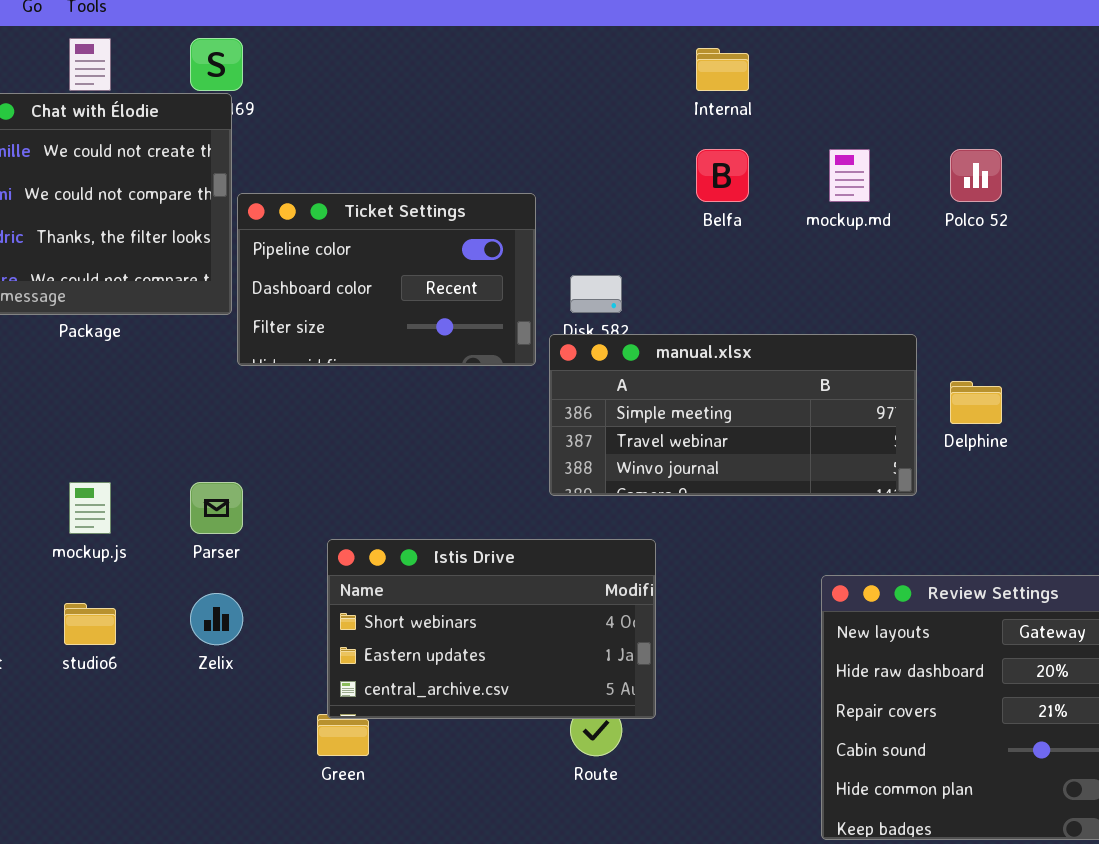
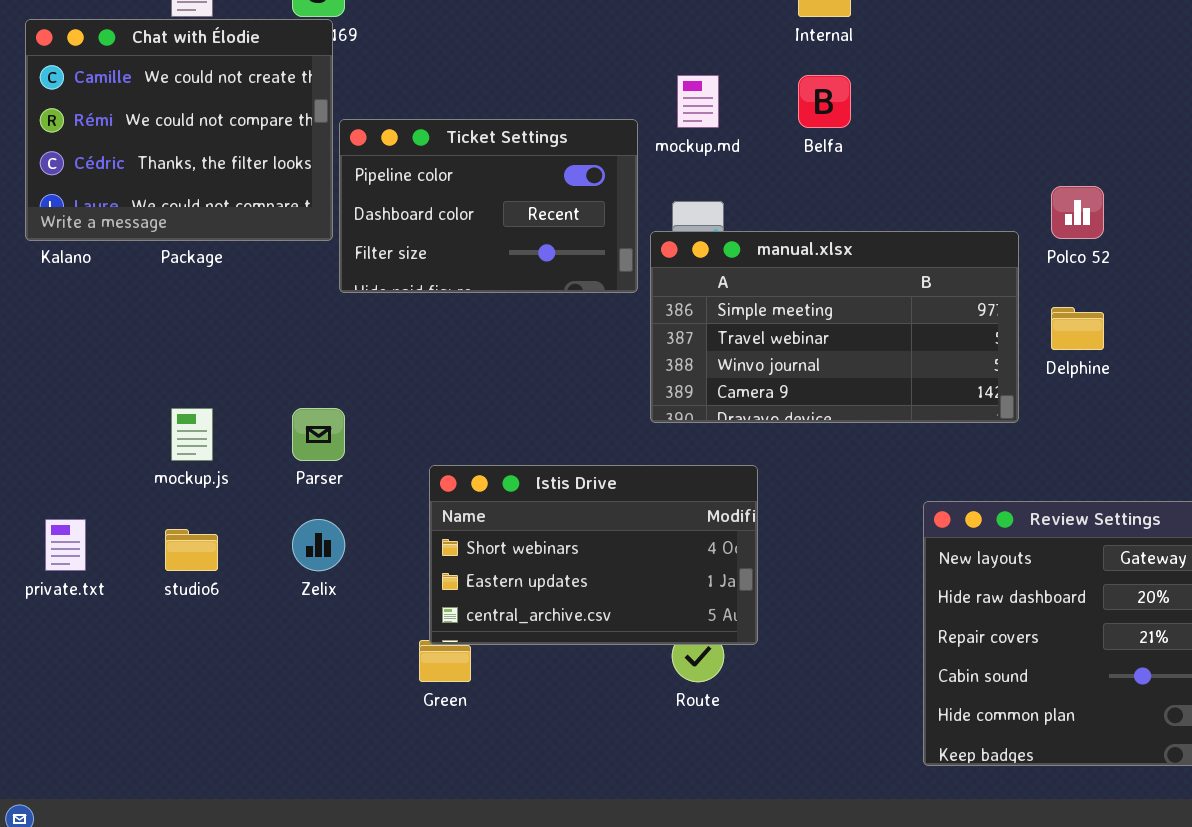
mockup.md: [829,149,870,202] -> [677,75,719,128], moved
Polco 52: [950,149,1002,202] -> [1051,186,1104,239], moved
manual.xlsx: [549,334,917,496] -> [650,231,1019,423], resized

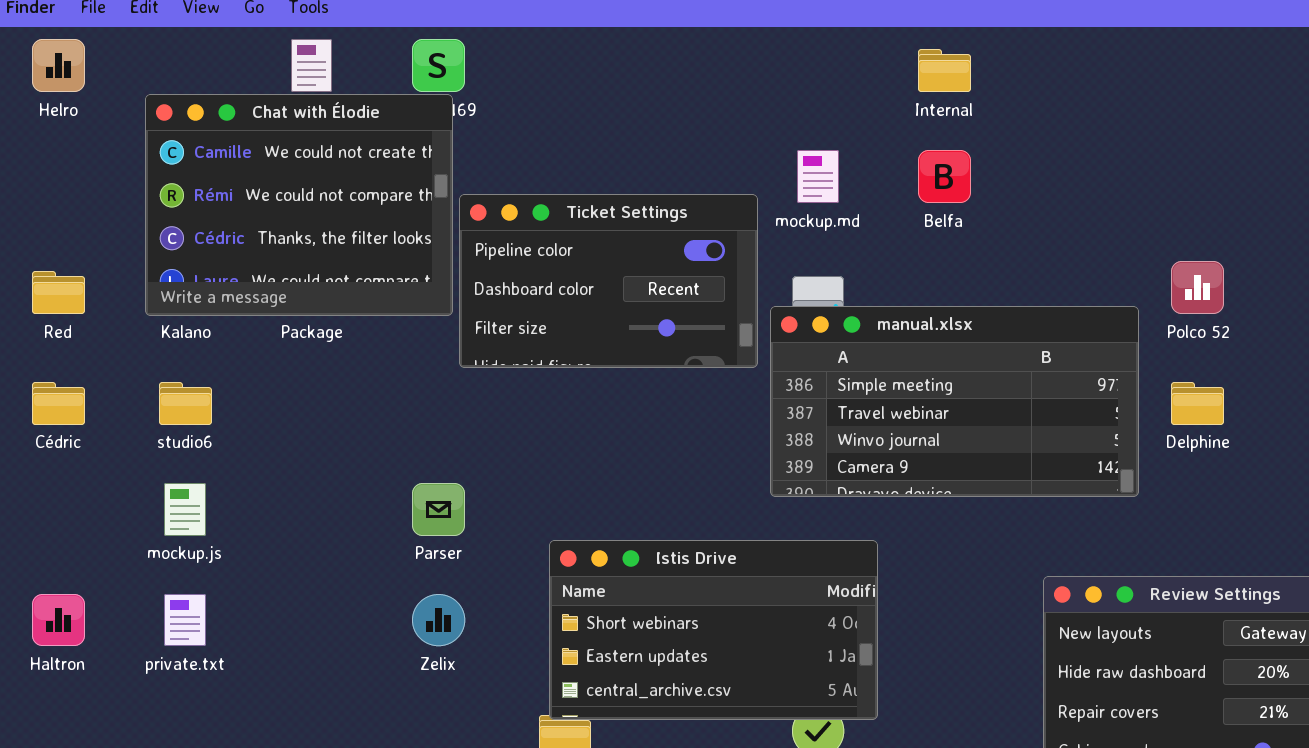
mockup.js: [171,408,213,461] -> [164,483,206,536], moved
studio6: [165,529,218,571] -> [159,382,212,425], moved

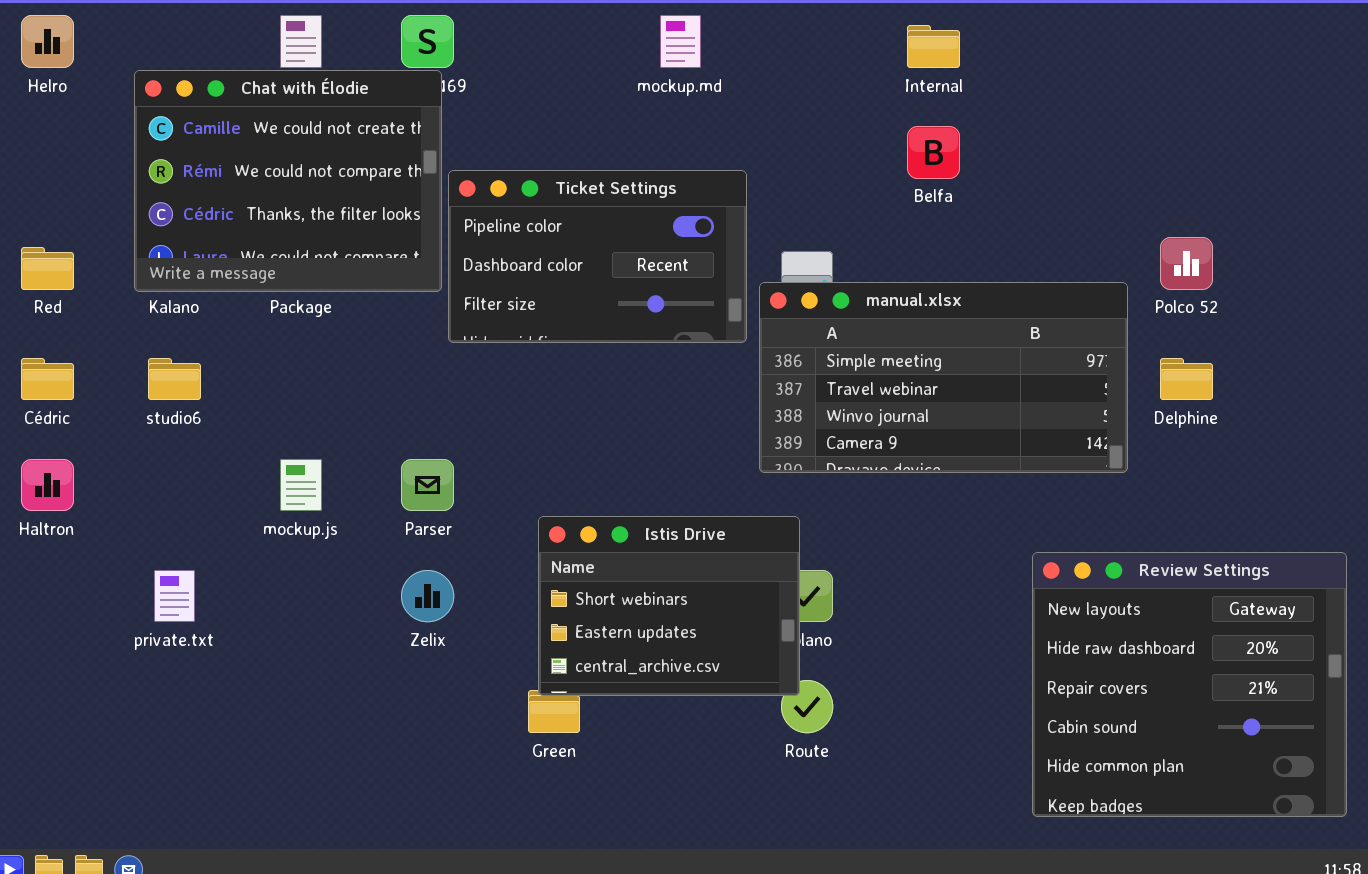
mockup.md: [797,150,839,203] -> [660,15,701,68], moved
mockup.js: [164,483,206,536] -> [280,459,322,511], moved
Istis Drive: [549,540,878,720] -> [538,516,800,696], resized
Haltron: [32,594,85,646] -> [21,459,74,511], moved

